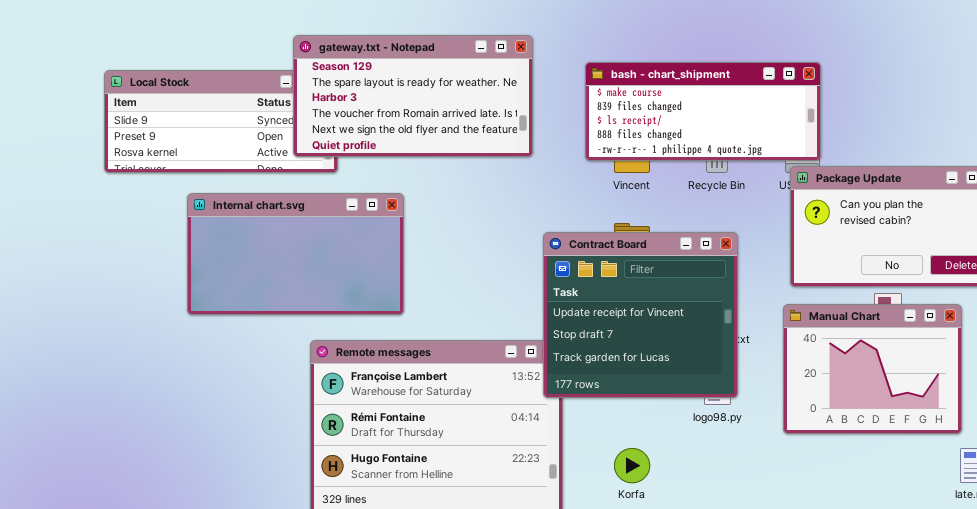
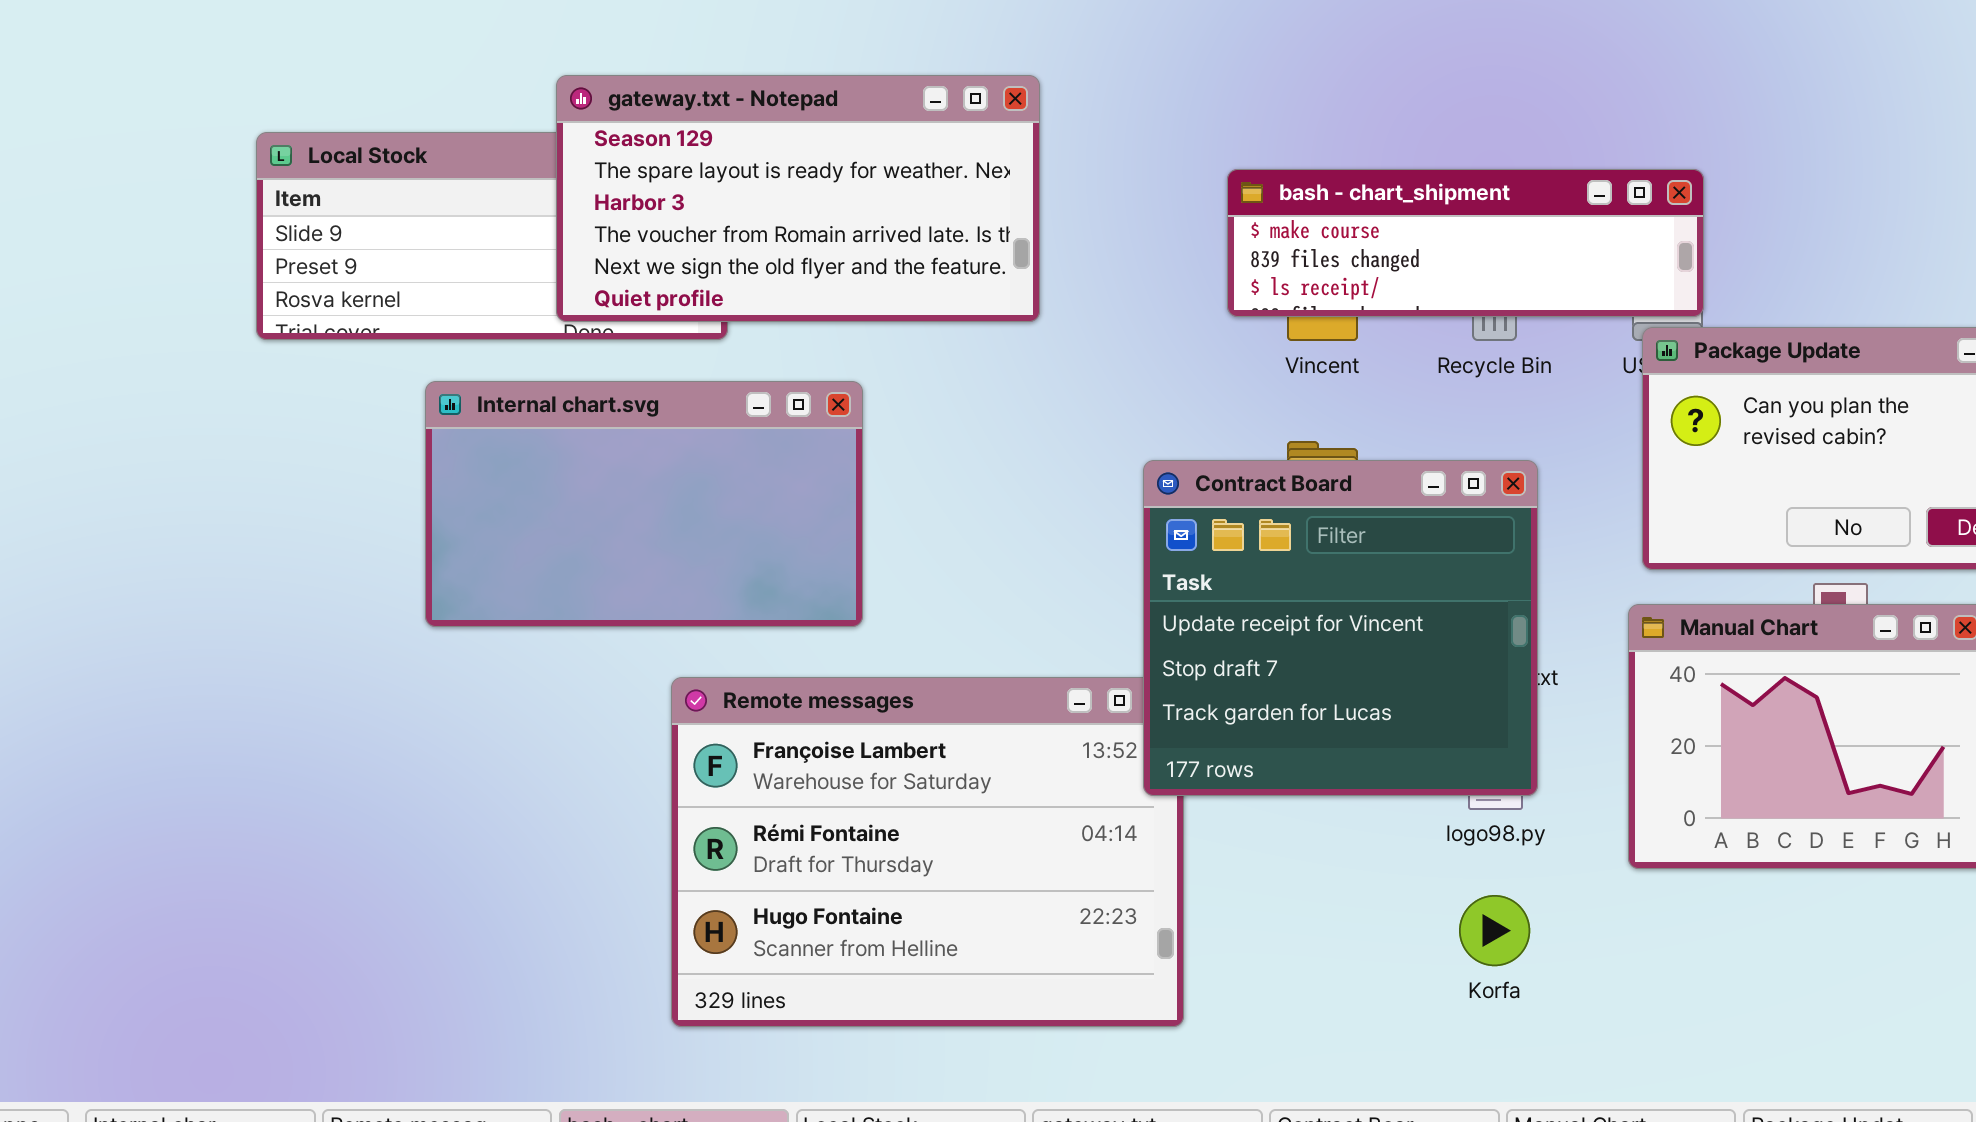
gateway.txt - Notepad: [293,35,533,157] -> [556,75,1040,322], moved
bash - chart_shipment: [585,62,821,161] -> [1227,169,1704,317], resized
Korfa: [614,448,650,483] -> [1459,895,1530,966], moved

